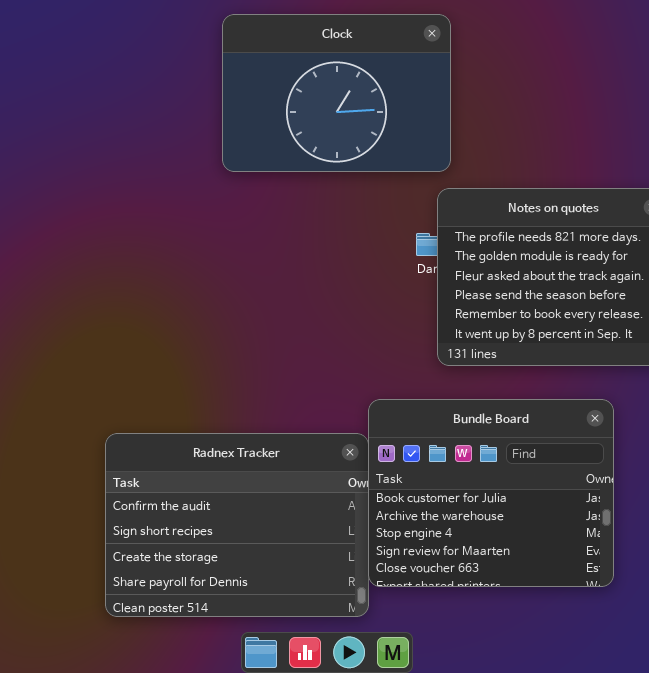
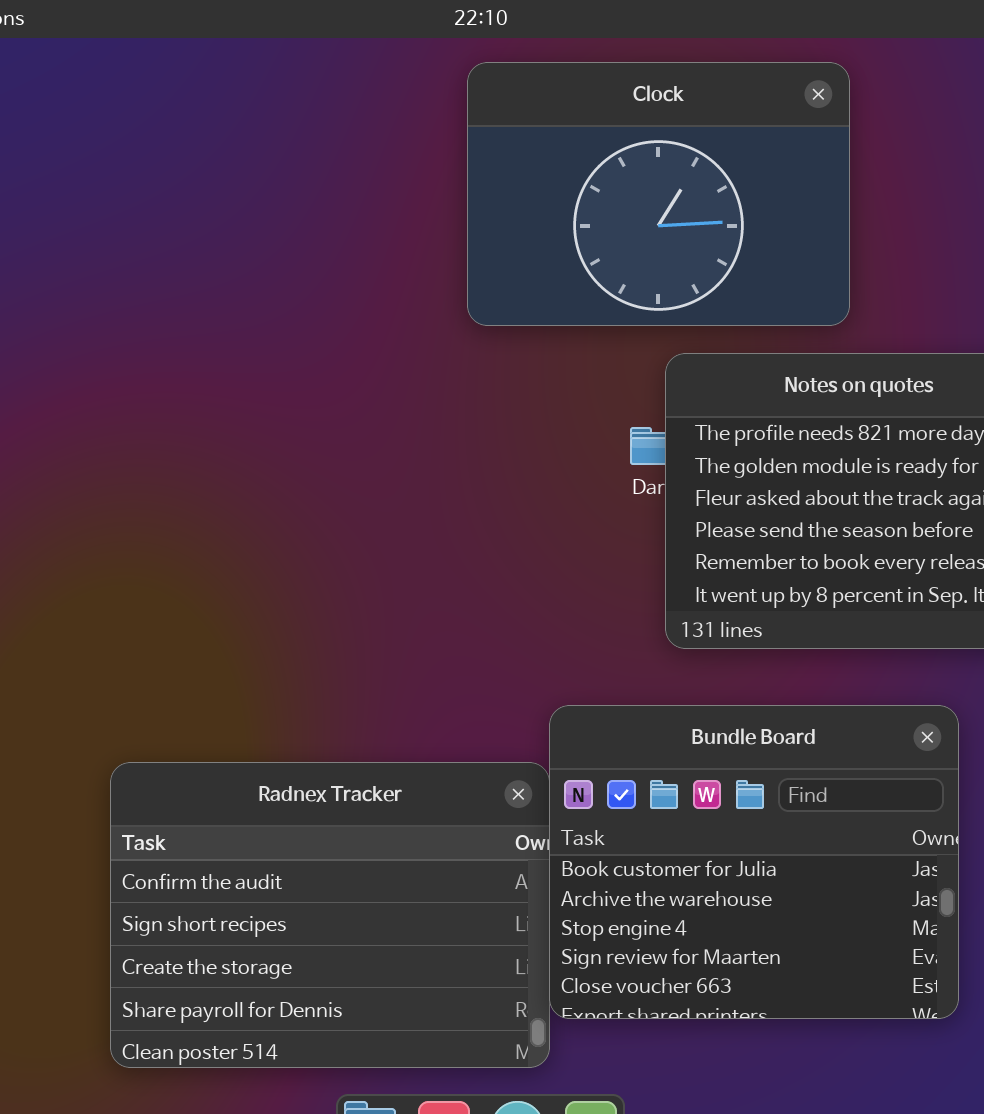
Clock: [222,14,451,172] -> [467,62,850,326], moved

